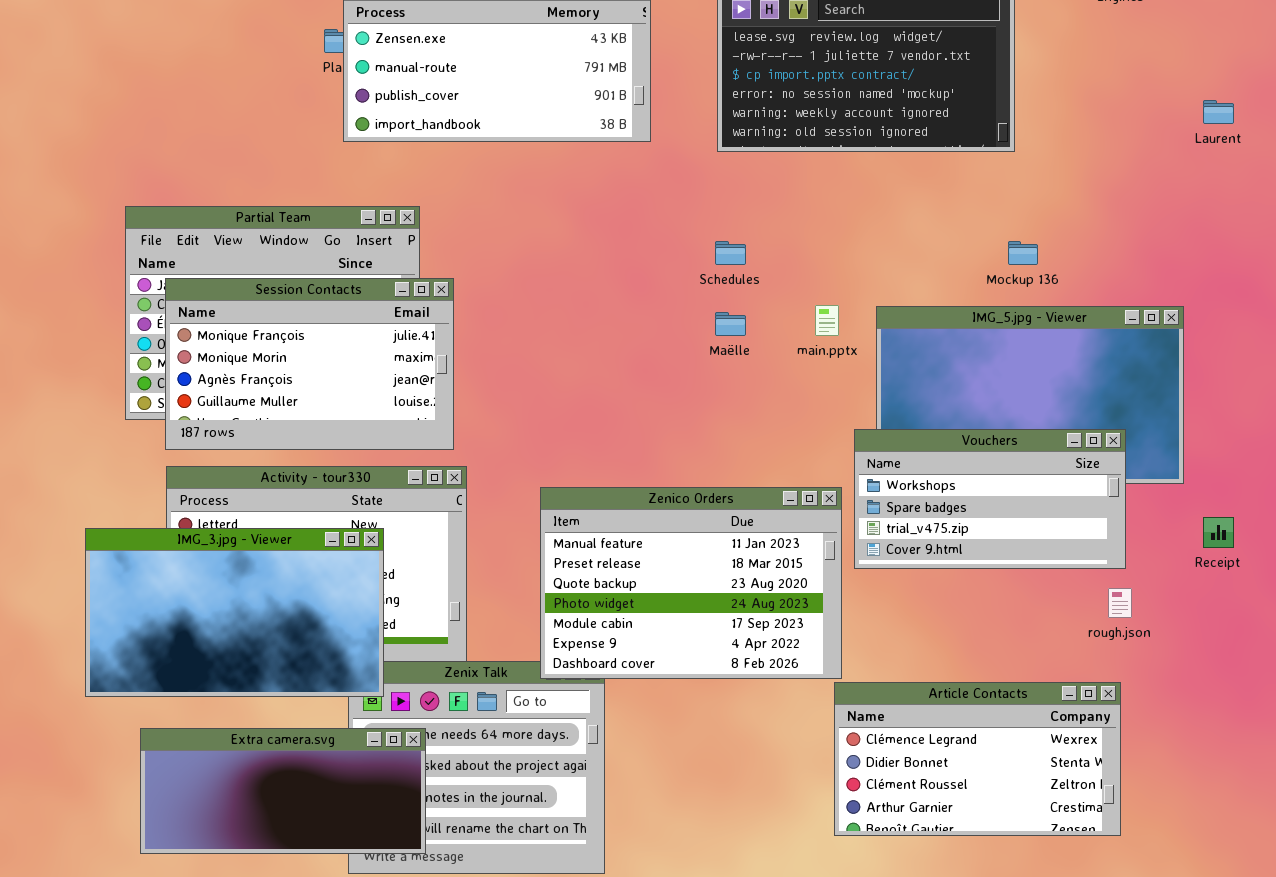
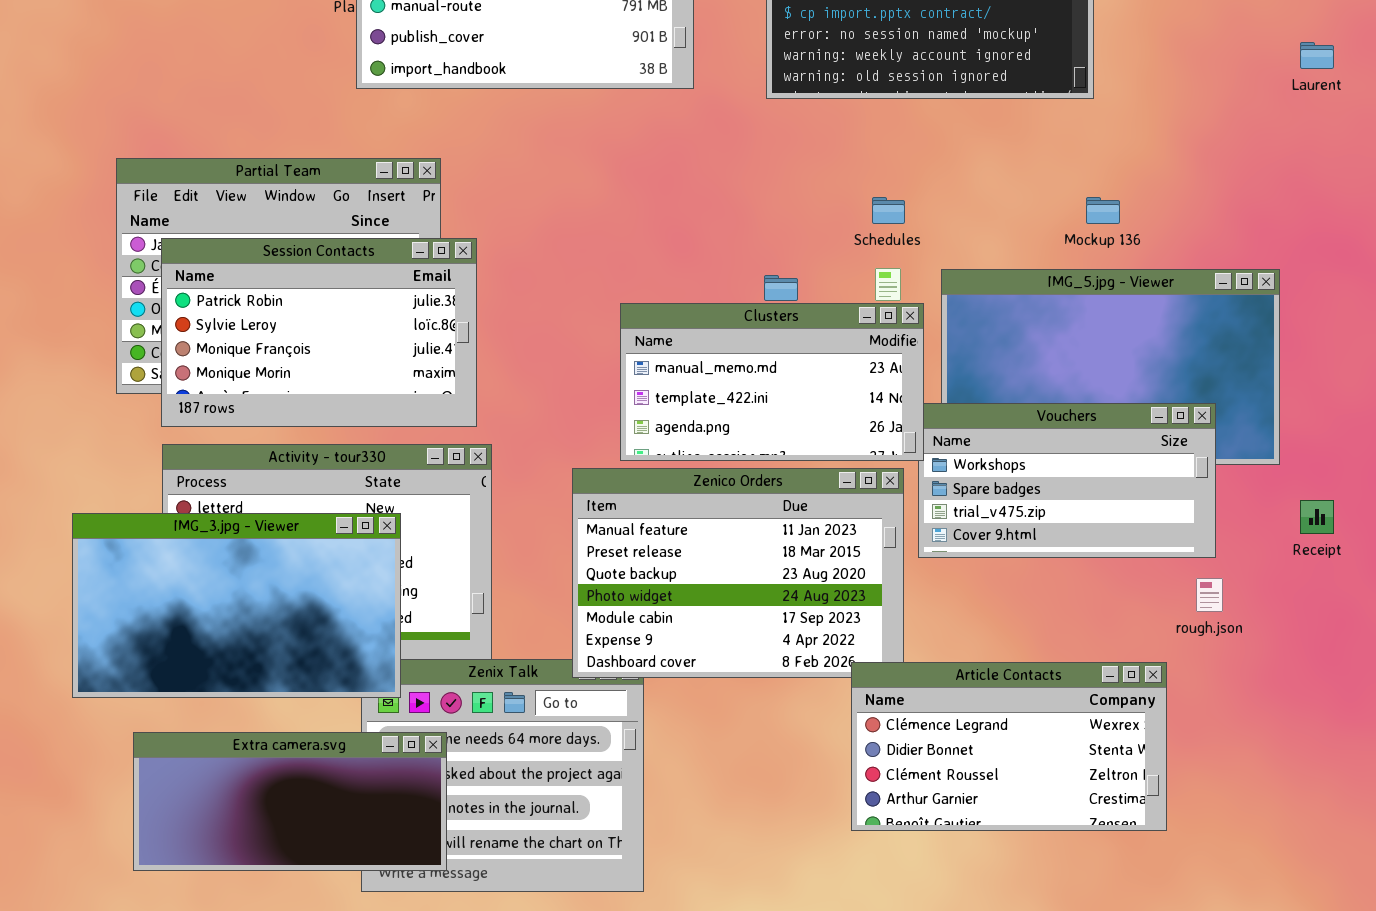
Schedules: [715,241,746,265] -> [872,197,905,224], moved
Session Contacts: [165,278,454,450] -> [161,238,477,427], scrolled up 2 rows
Clusters: none -> [620,303,924,461], opened
Article Contacts: [834,682,1121,836] -> [851,662,1167,831], moved

